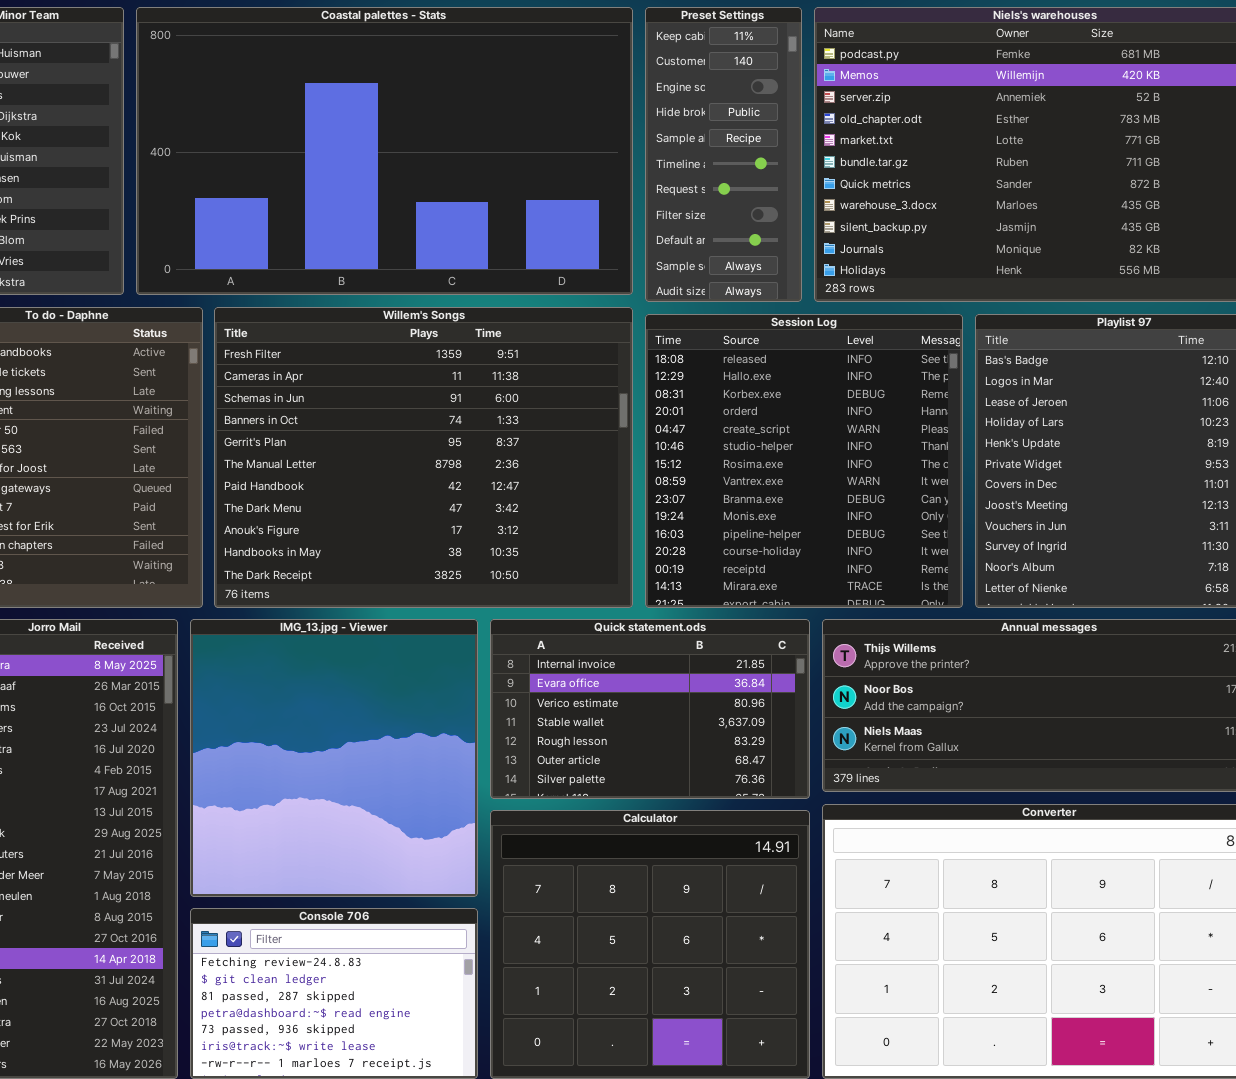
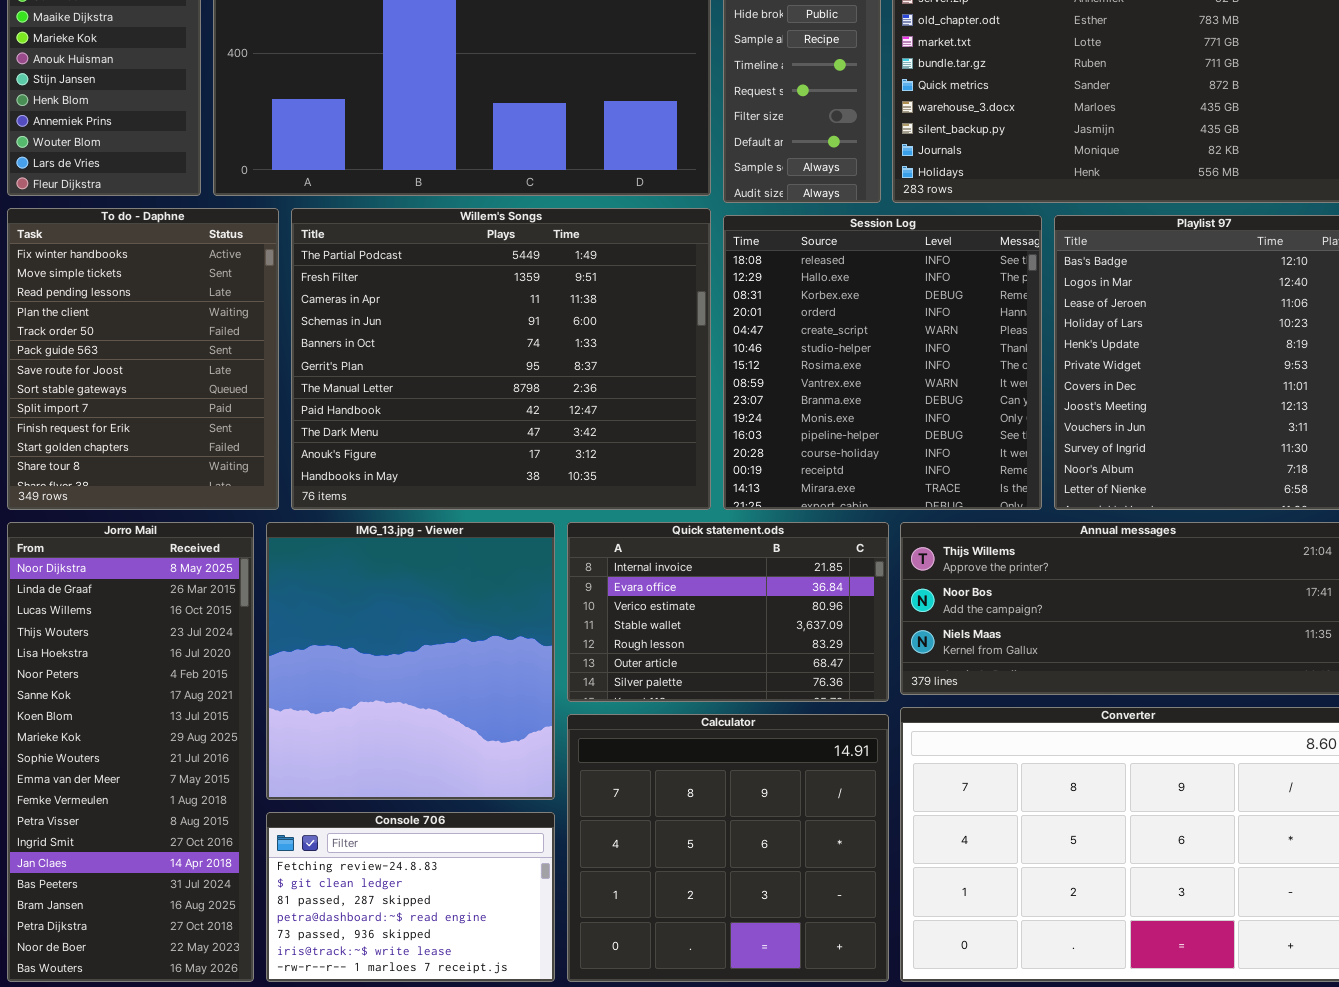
Willem's Songs: [214,307,633,608] -> [291,208,711,510], scrolled up 1 row

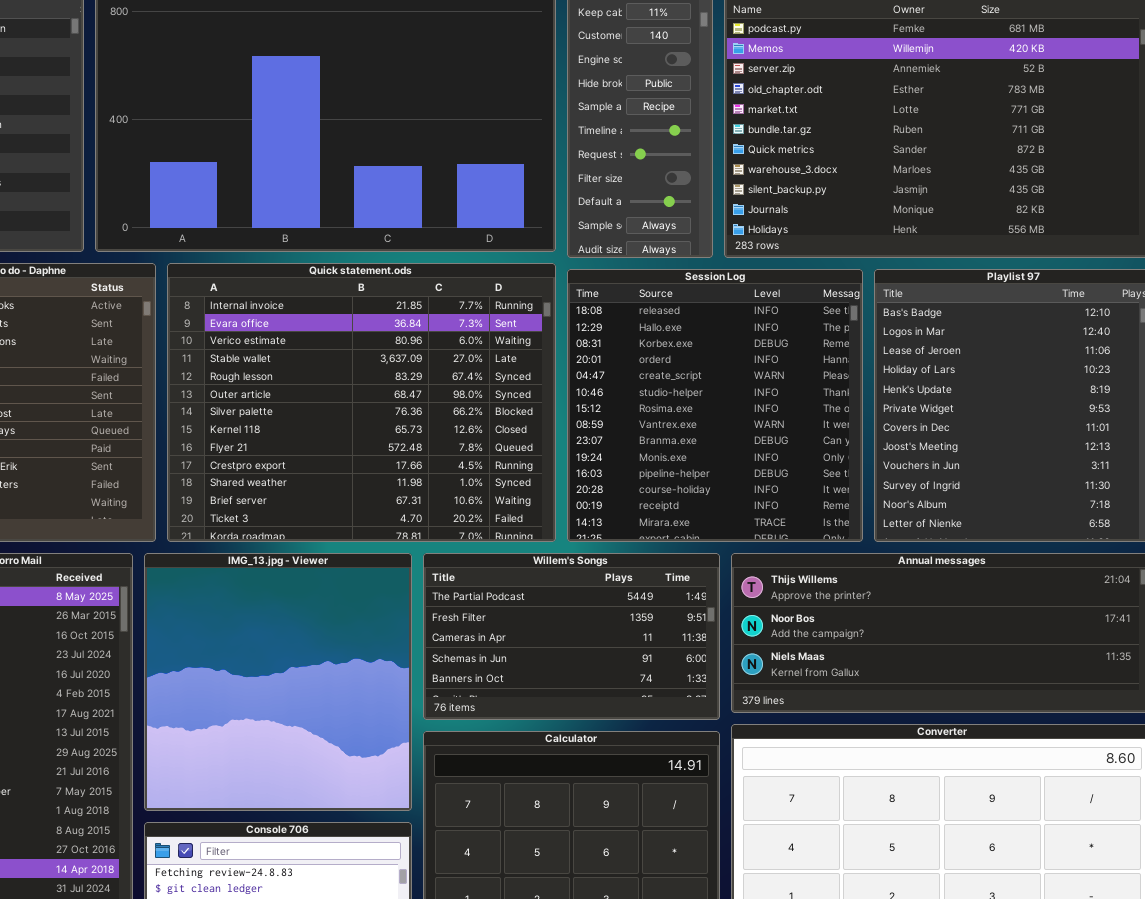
Willem's Songs: [291,208,711,510] -> [423,553,720,720], moved, resized
Quick statement.ods: [567,522,889,702] -> [167,263,556,542], moved, resized

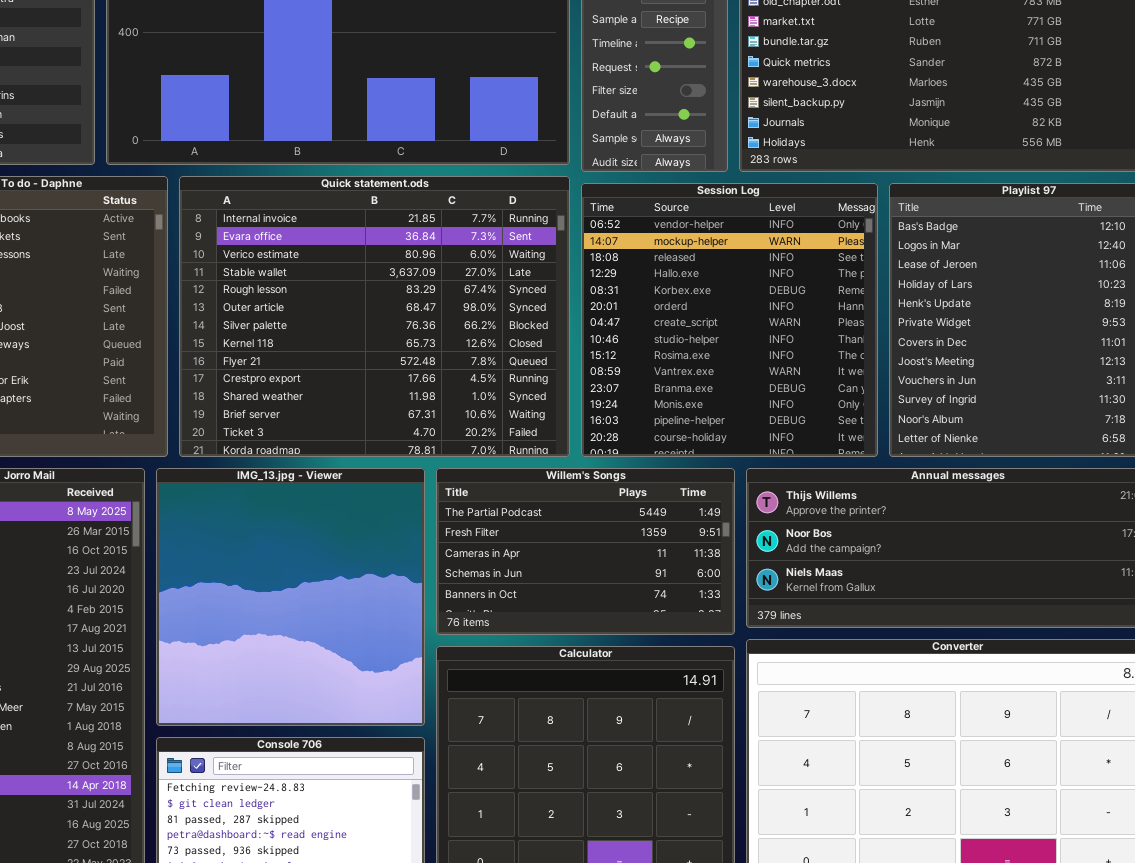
Session Log: [567,269,863,542] -> [581,183,878,457], scrolled up 2 rows

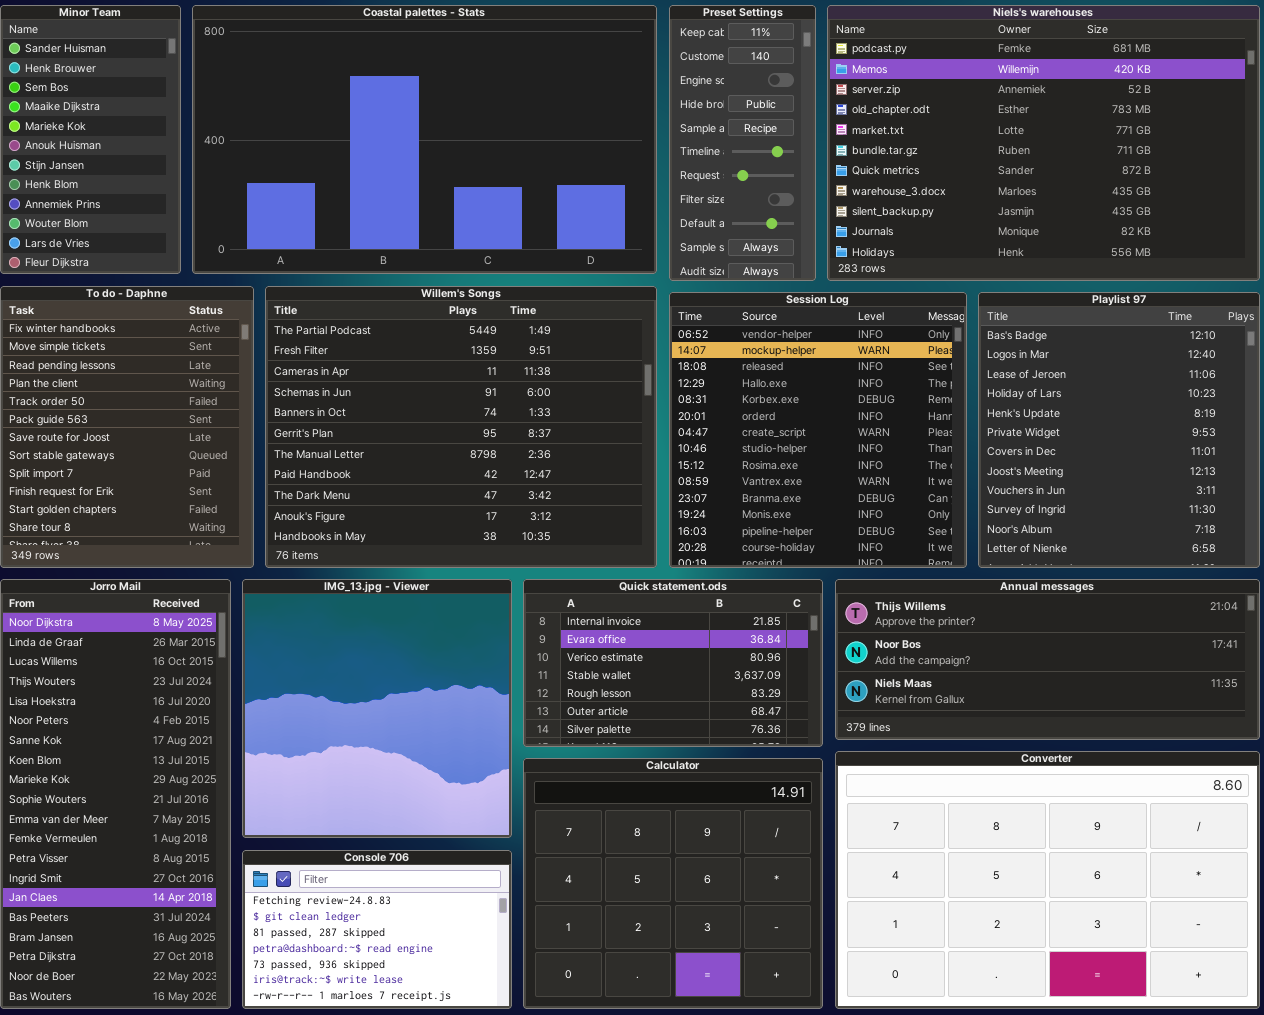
Quick statement.ods: [179,176,570,457] -> [523,579,823,747], moved, resized
Willem's Songs: [436,468,735,635] -> [265,286,657,568], moved, resized

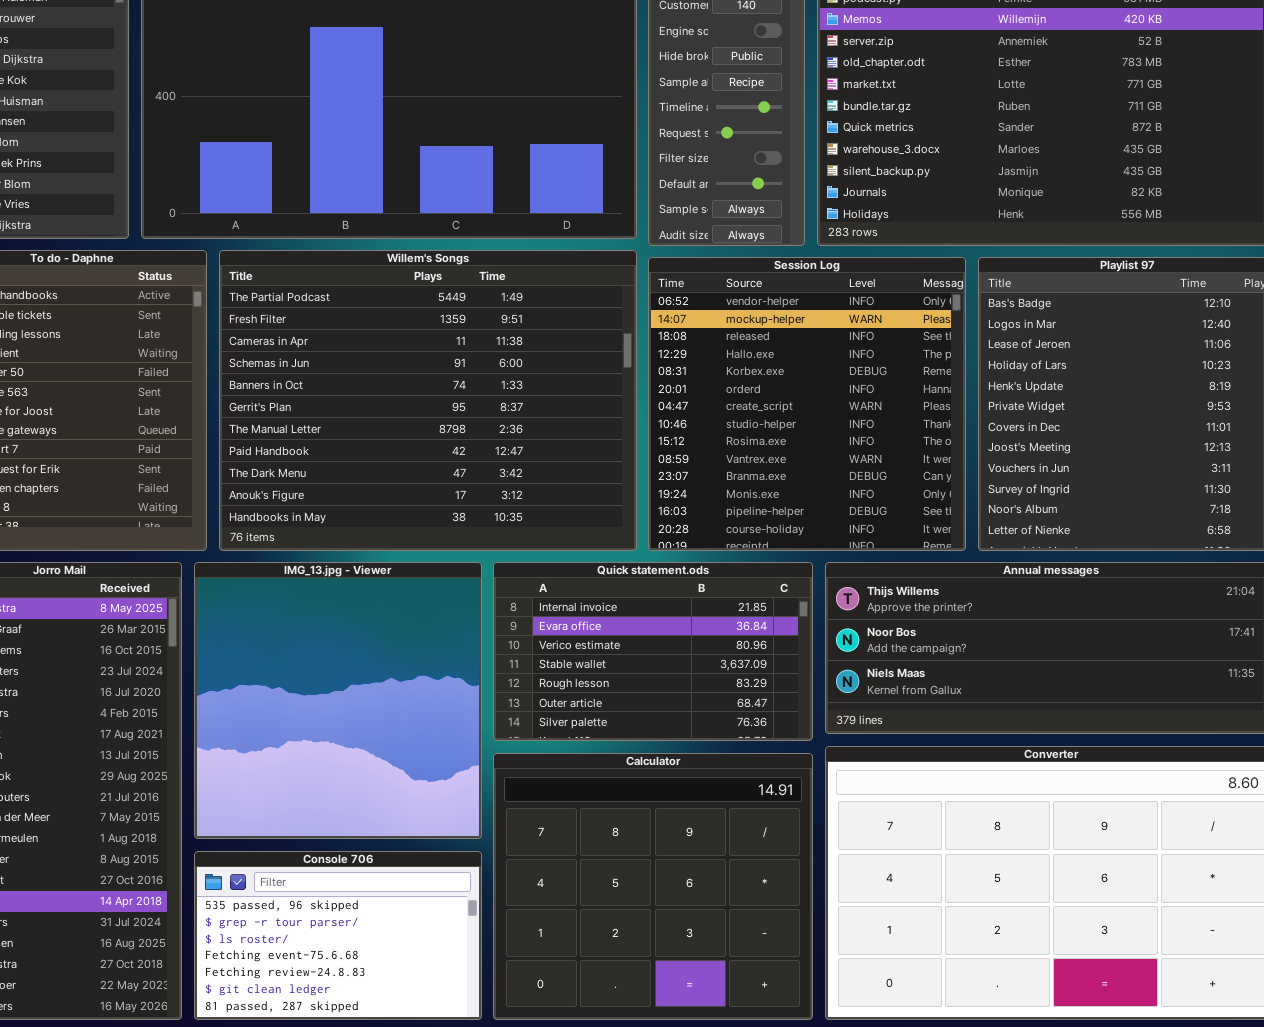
Console 706: [242,850,512,1009] -> [194,851,482,1020], scrolled up 4 rows

